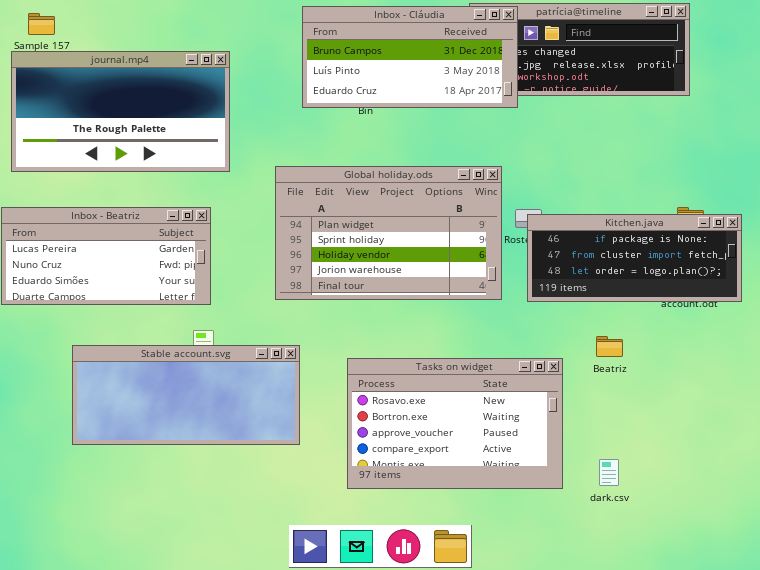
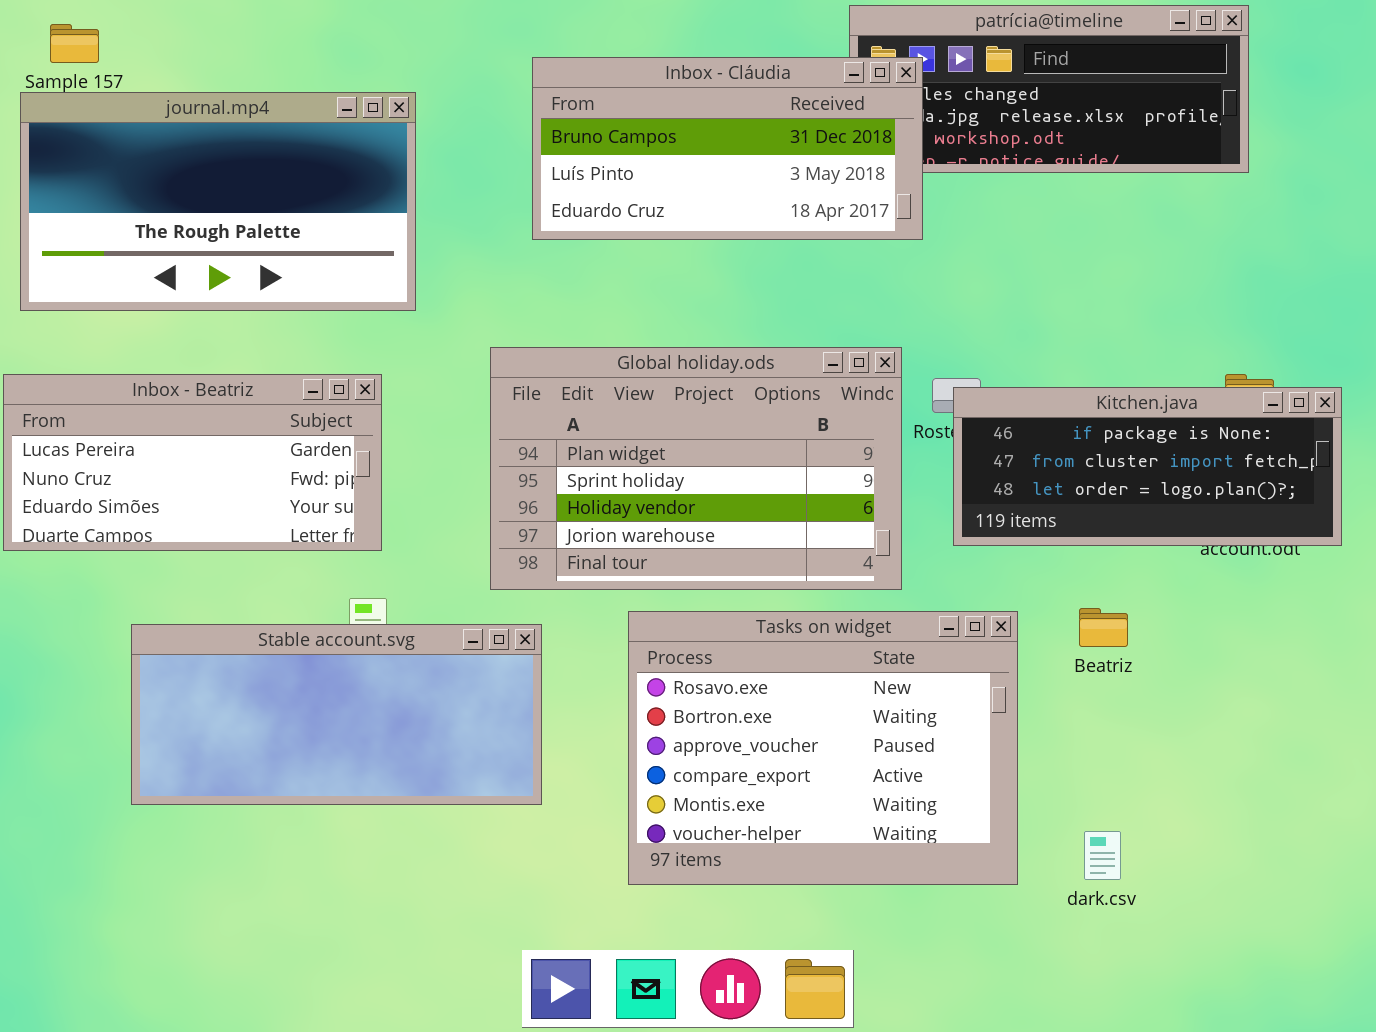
Inbox - Cláudia: [302,6,518,108] -> [532,57,923,240], moved
Global holiday.ods: [275,166,502,300] -> [490,347,902,590], moved
Tasks on widget: [347,358,563,489] -> [628,611,1018,885], resized

